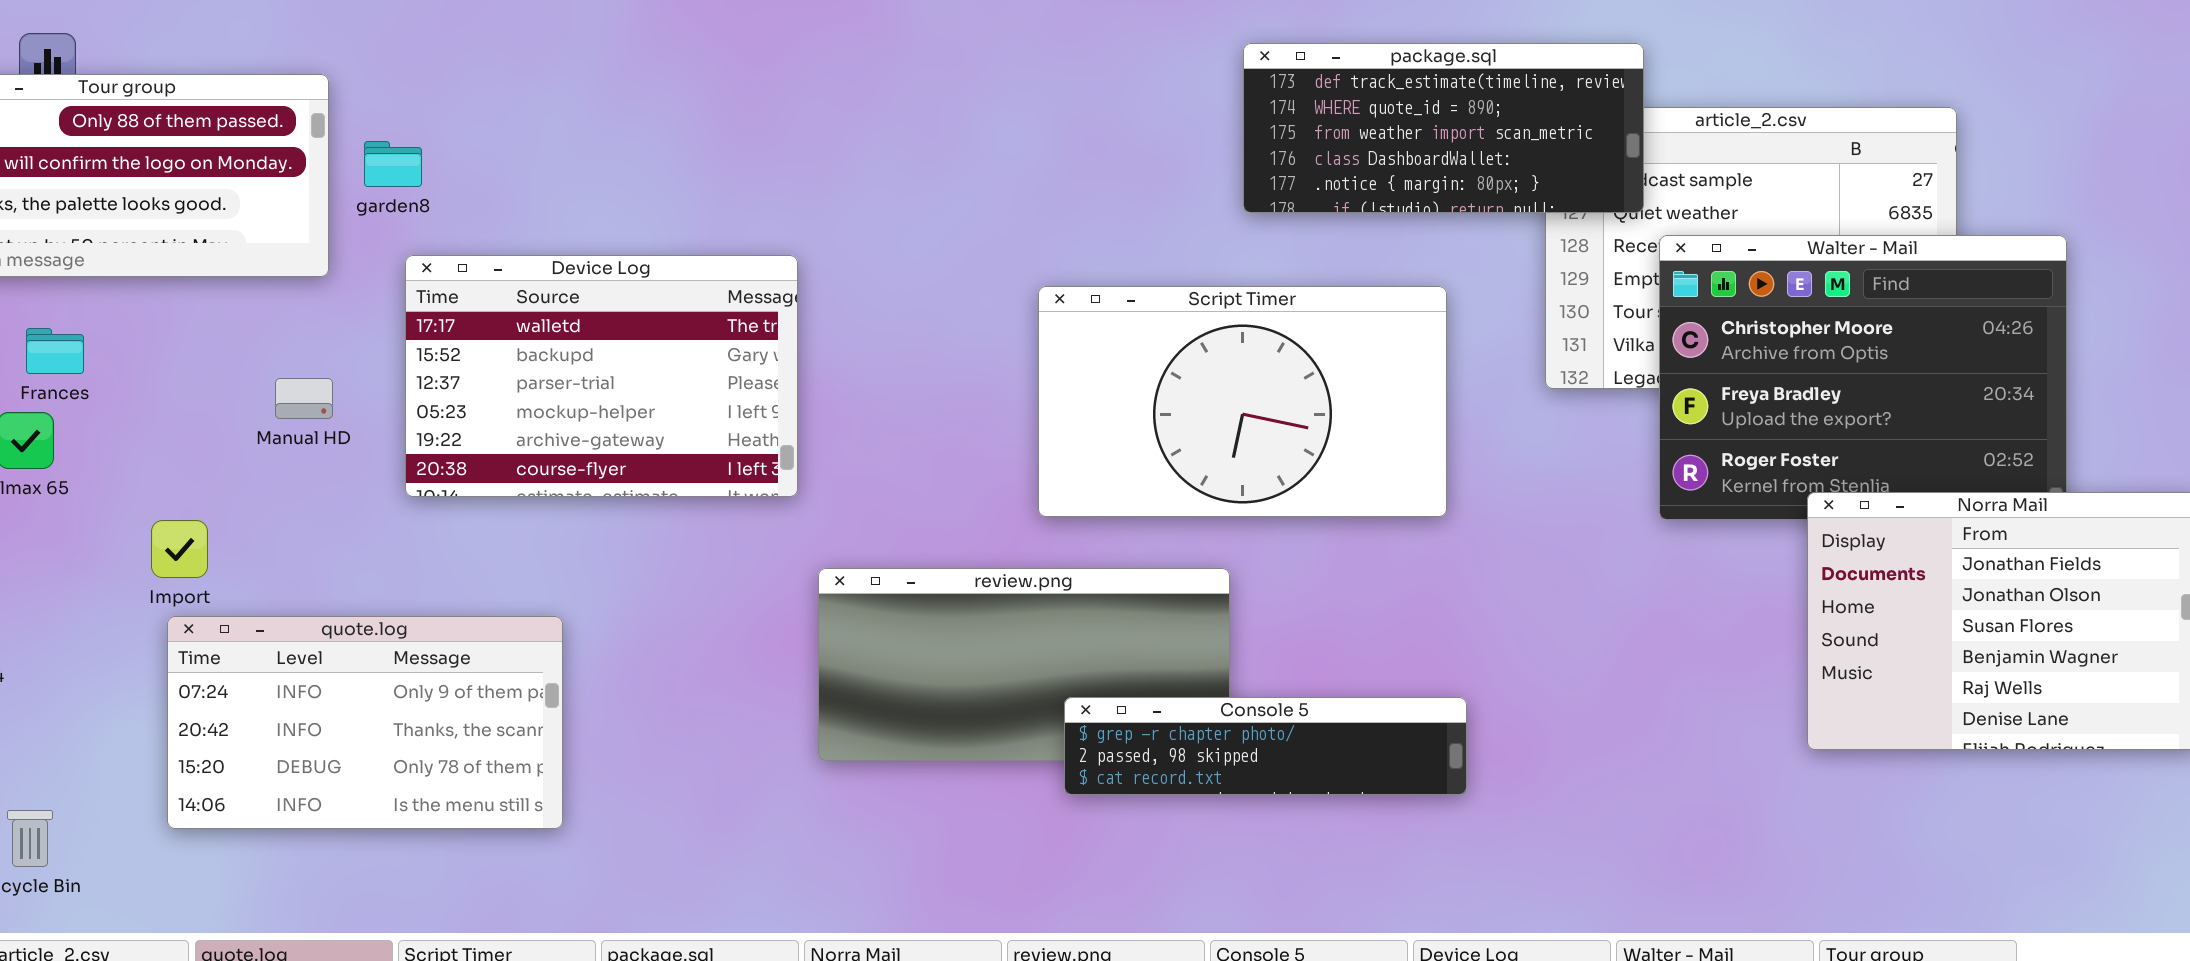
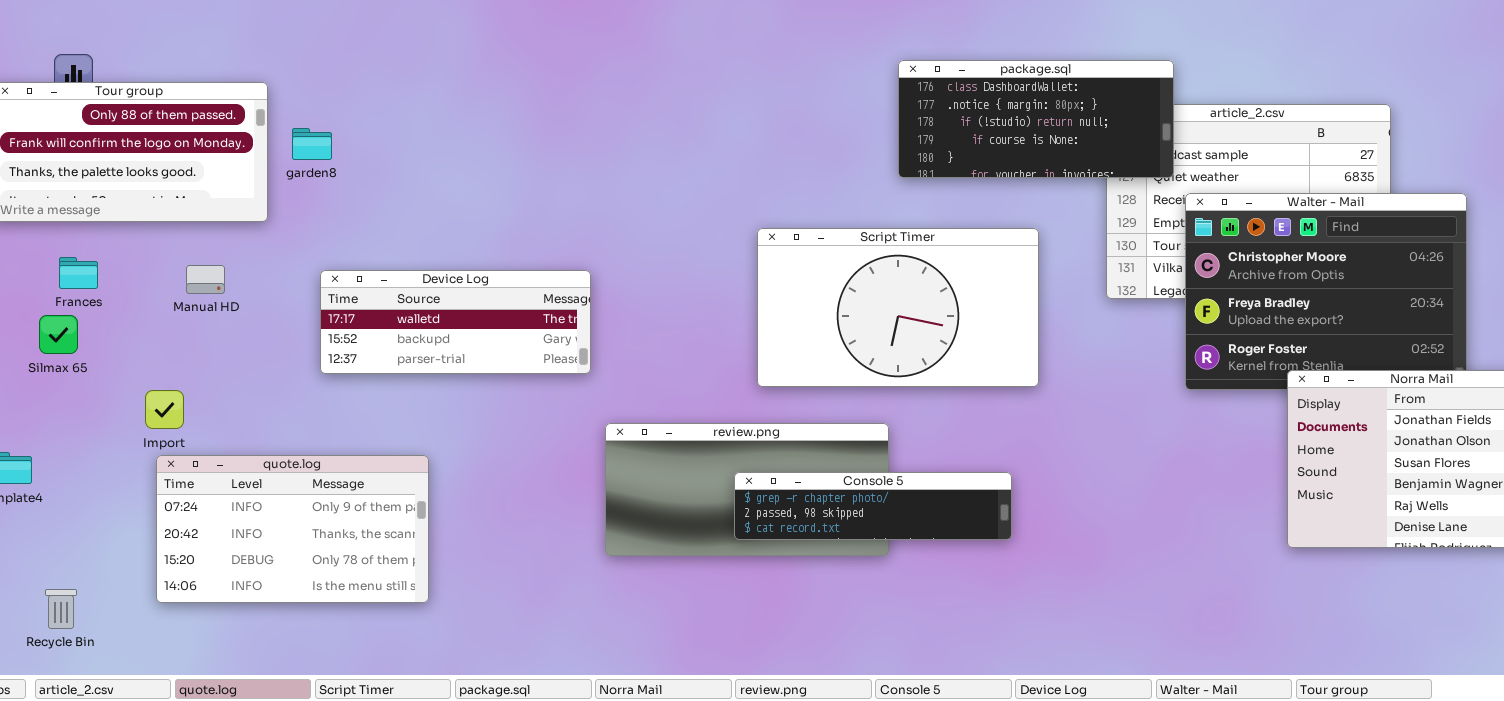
package.sql: [1243,43,1644,213] -> [898,60,1174,178], scrolled down 3 rows
Device Log: [405,255,798,497] -> [320,270,591,374], resized
Manual HD: [275,378,333,419] -> [186,265,225,294], moved
Console 5: [1064,697,1467,795] -> [734,472,1012,540], moved

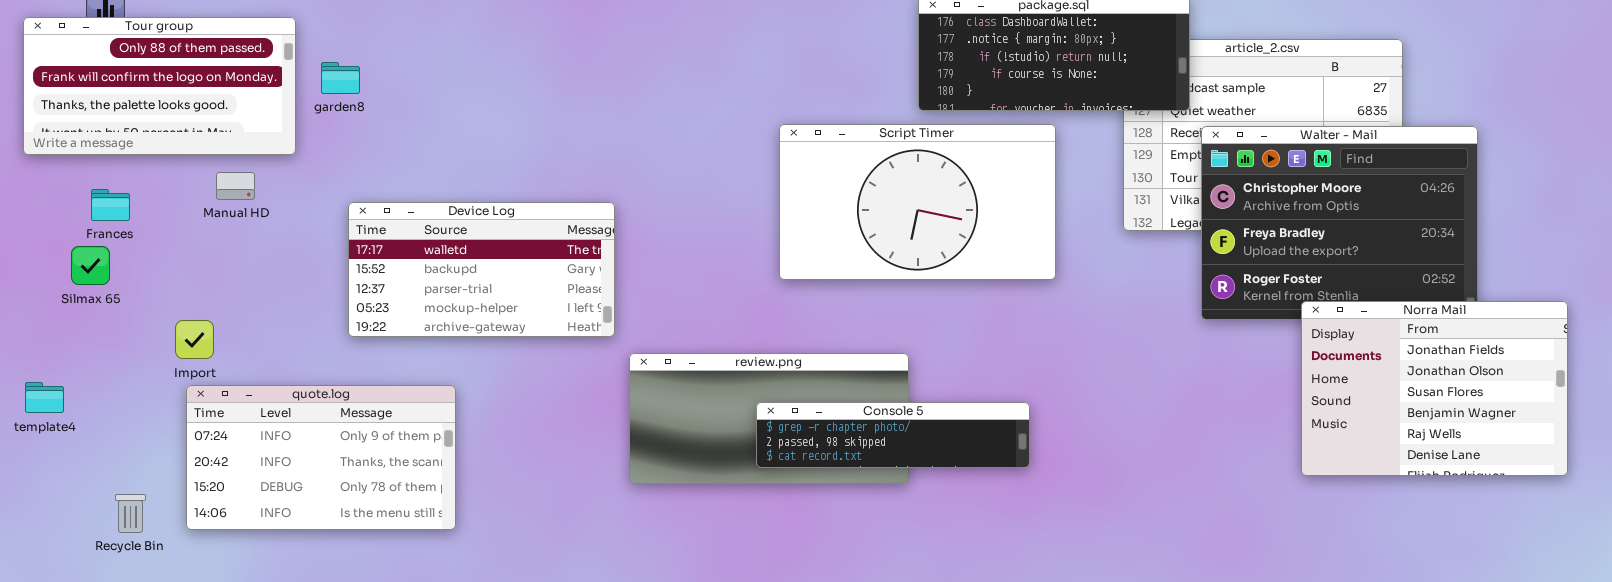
Script Timer: [757,228,1039,387] -> [779,124,1056,280], moved
Manual HD: [186,265,225,294] -> [216,172,255,200], moved
Device Log: [320,270,591,374] -> [348,202,615,337], resized
Recycle Bin: [45,589,77,629] -> [115,494,146,533], moved

